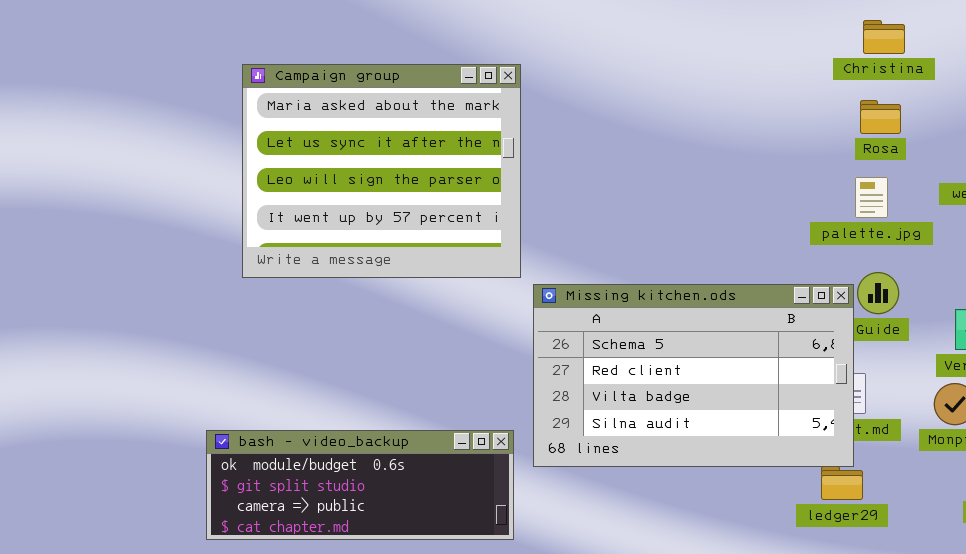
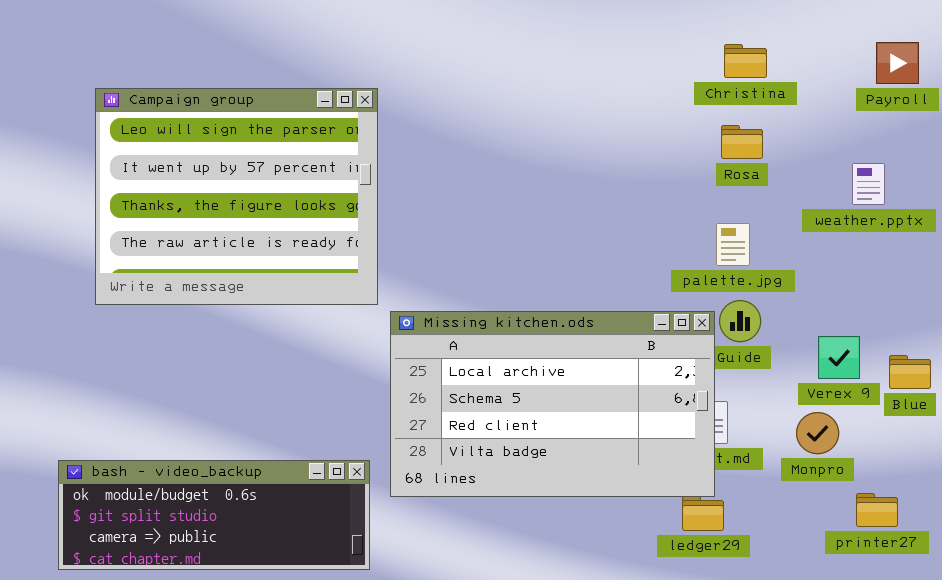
Campaign group: [242,64,521,278] -> [95,88,378,305], scrolled down 2 rows
palette.jpg: [855,177,888,218] -> [716,223,750,266], moved
Missing kitchen.ods: [533,284,854,467] -> [390,311,715,497], scrolled up 1 row

